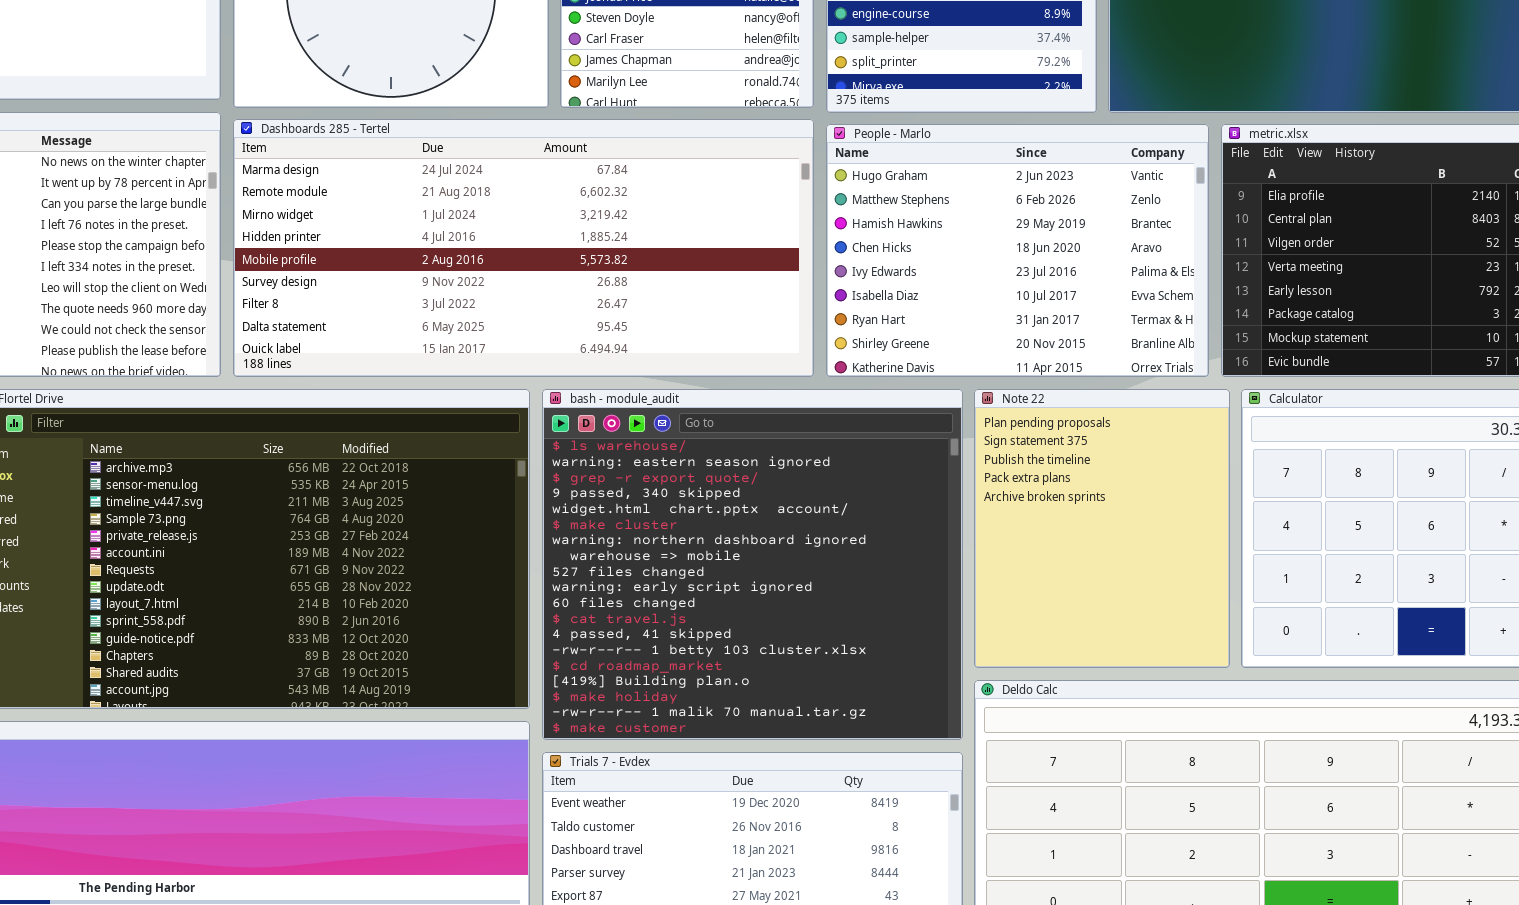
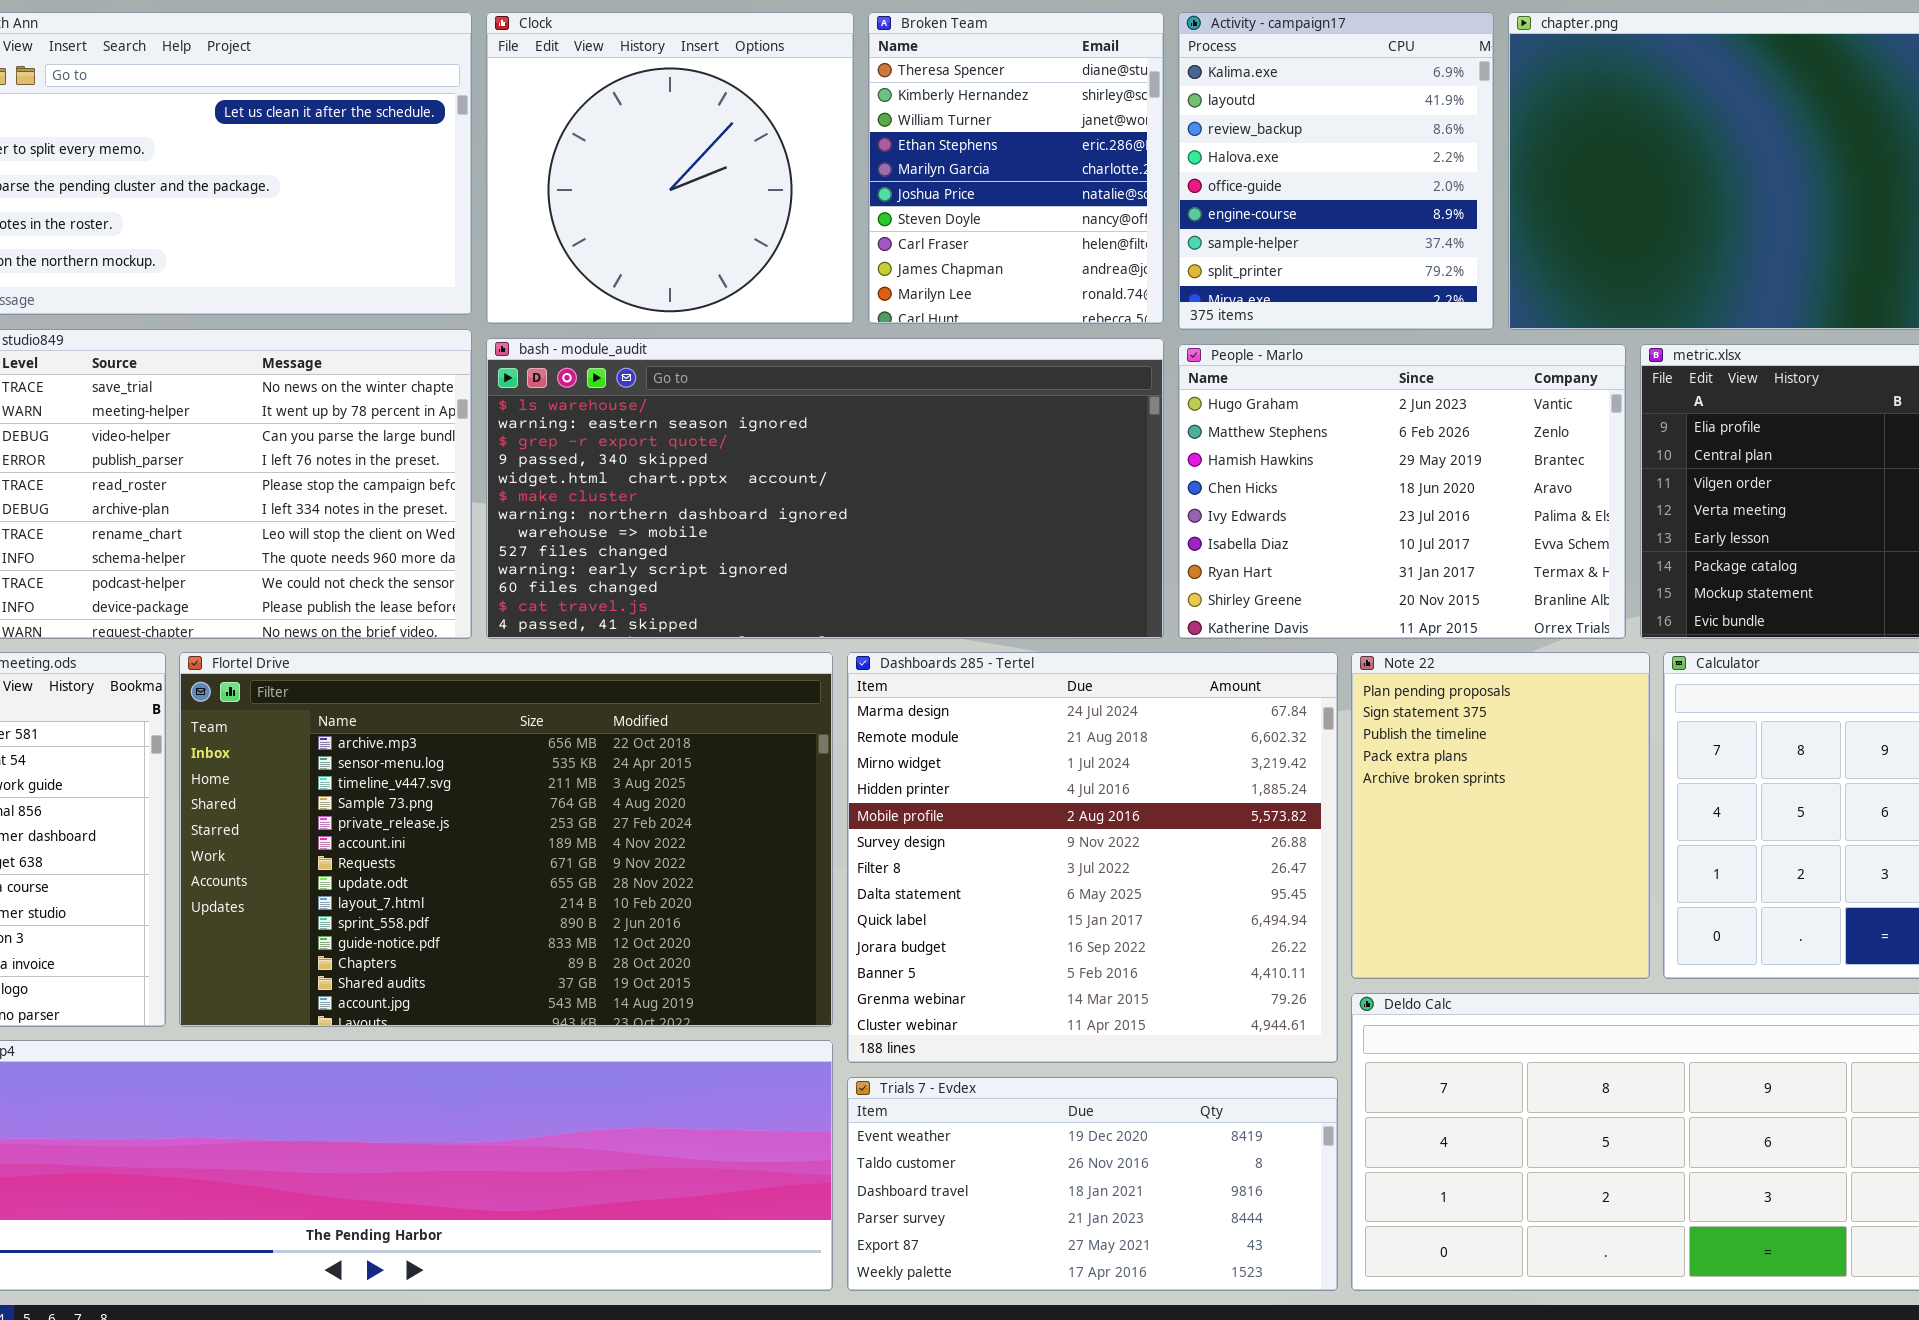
Dashboards 285 - Tertel: [233,119,814,377] -> [847,652,1338,1063], moved, resized
bash - module_audit: [542,389,963,740] -> [486,338,1164,639], moved, resized

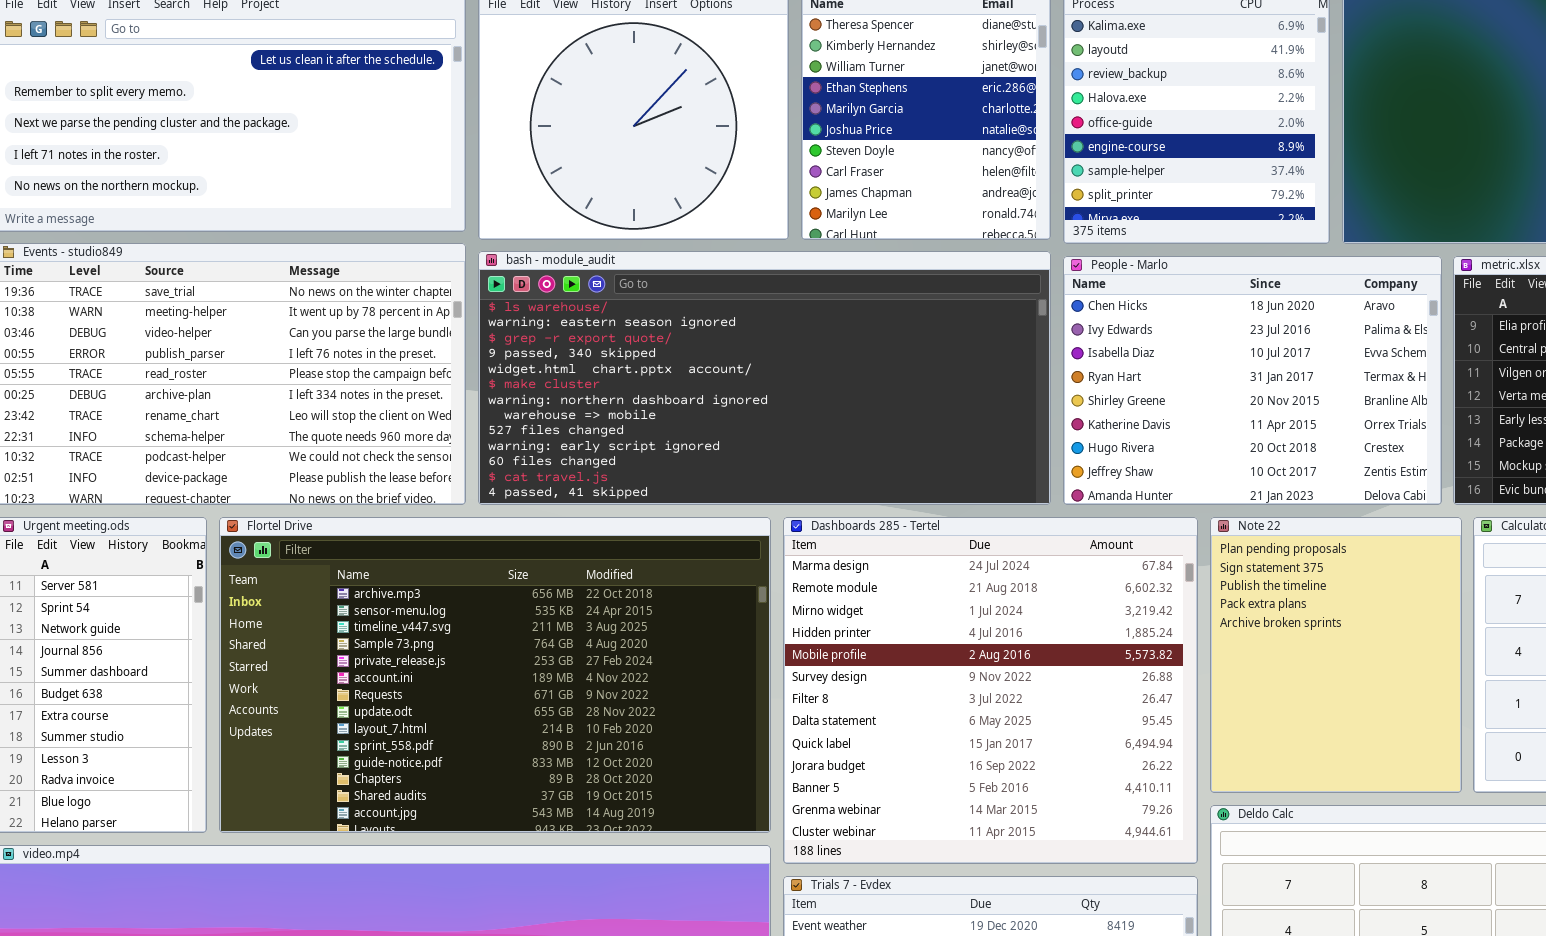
People - Marlo: [1178,344,1626,639] -> [1063,256,1442,505], scrolled down 3 rows

